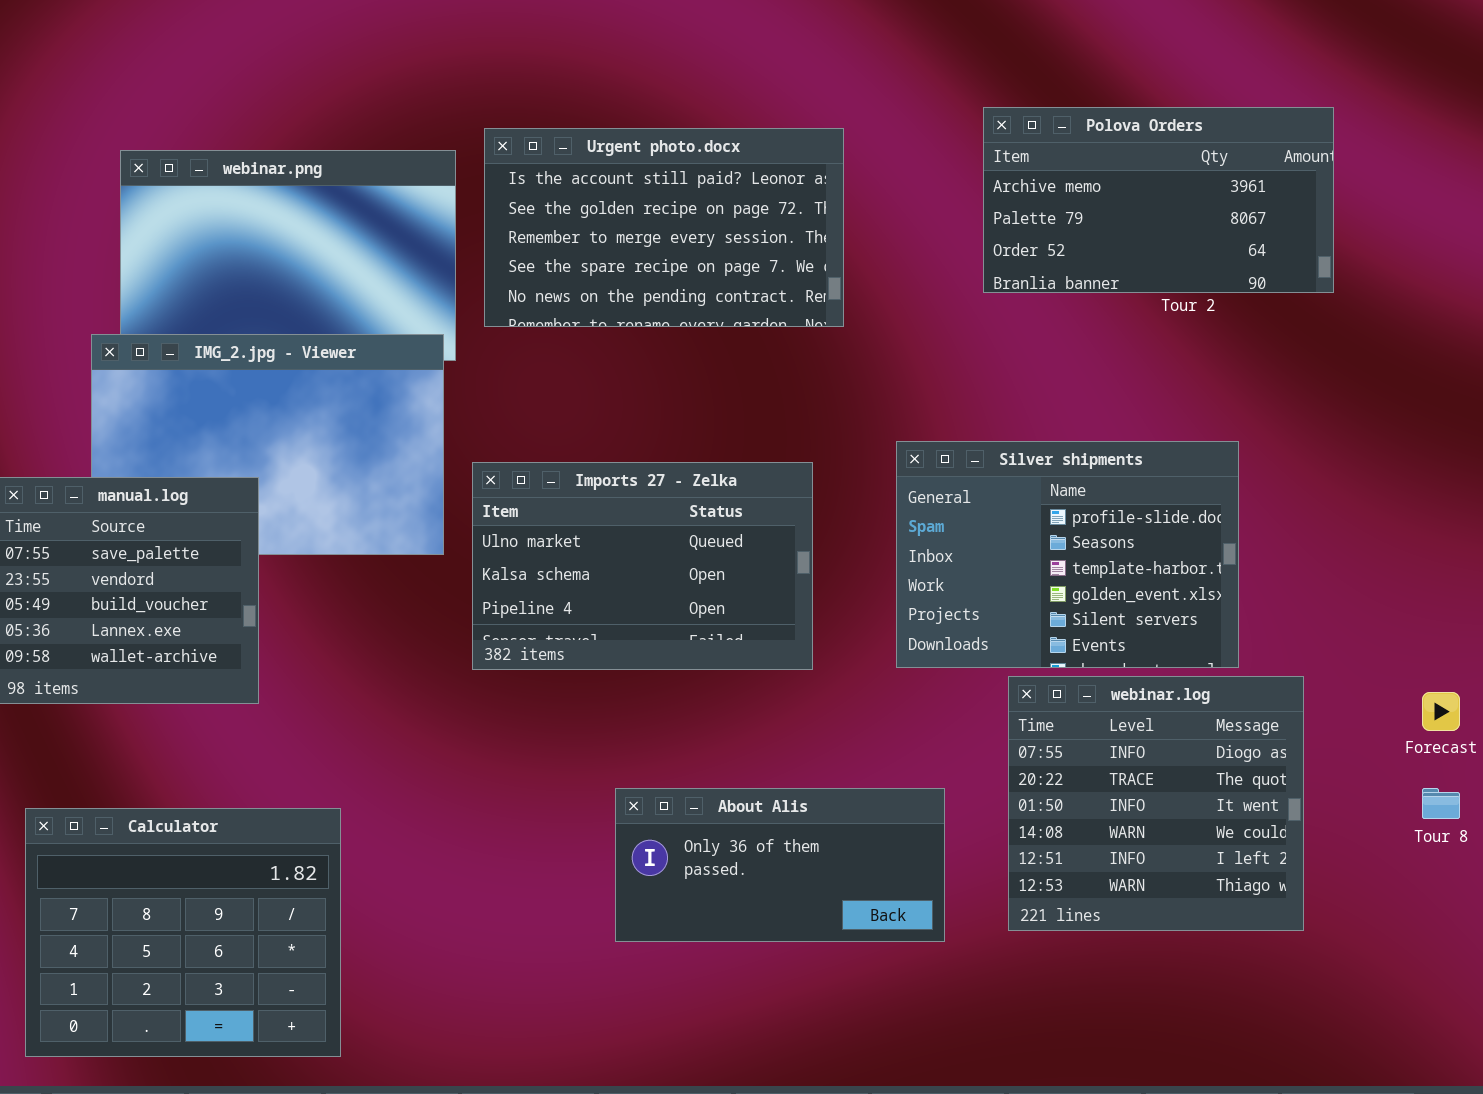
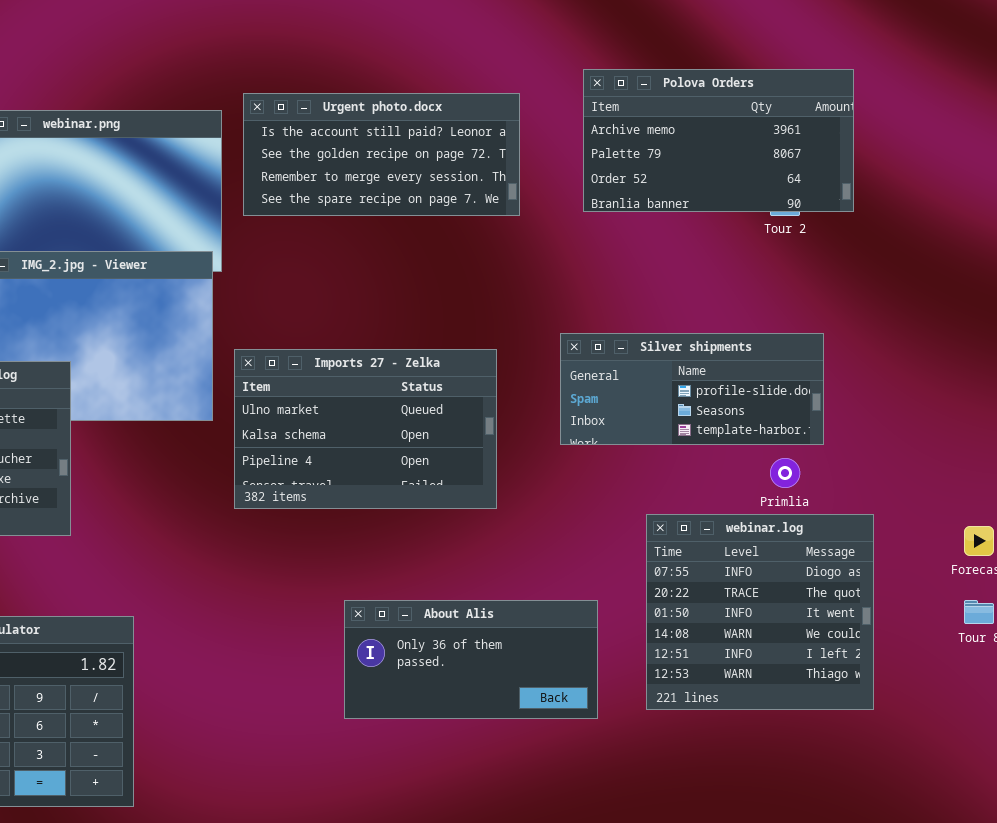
Polova Orders: [983,107,1334,293] -> [583,69,854,212], moved
Urgent photo.docx: [484,128,844,327] -> [243,93,520,216], resized
Silver shipments: [896,441,1239,668] -> [560,333,824,445], resized

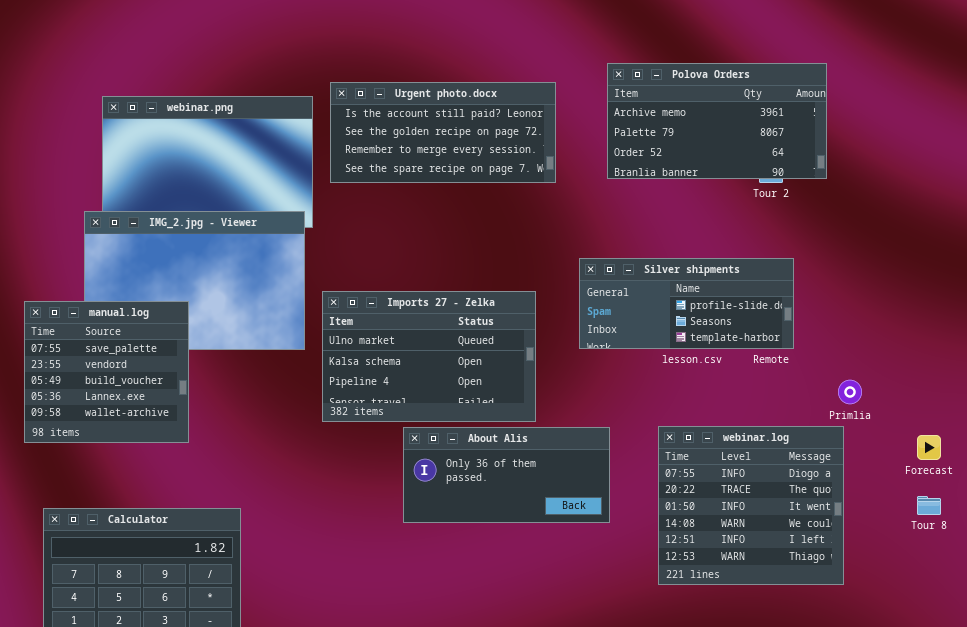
Silver shipments: [560,333,824,445] -> [579,258,794,349], moved
Primlia: [770,458,800,488] -> [838,380,862,404], moved
About Alis: [344,600,598,719] -> [403,427,610,523], moved

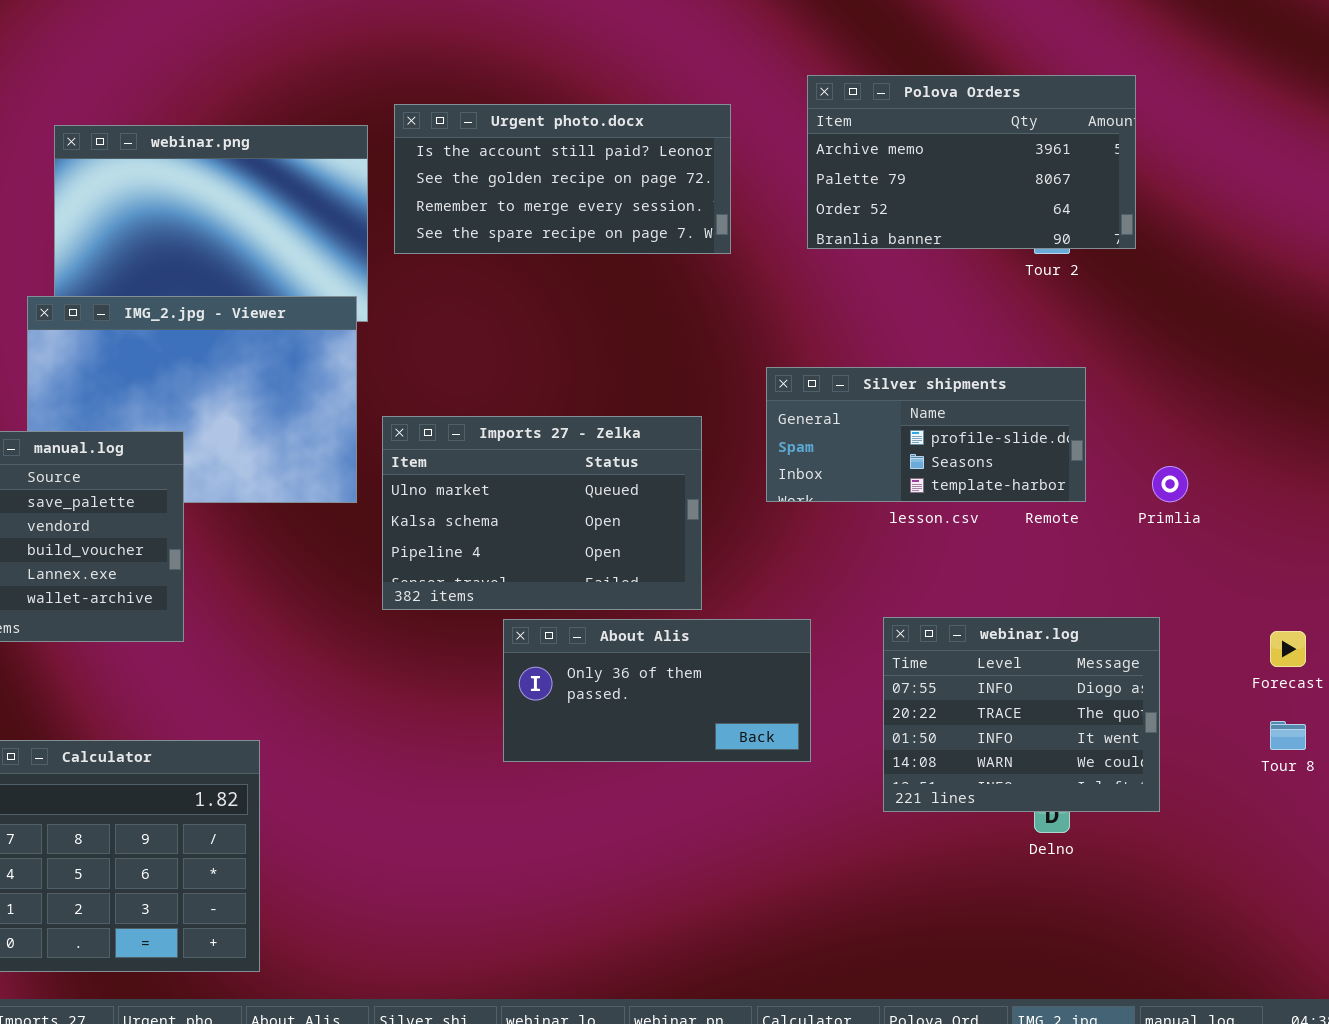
Primlia: [838,380,862,404] -> [1152,466,1188,502], moved
webinar.log: [658,426,844,585] -> [883,617,1160,812], resized

